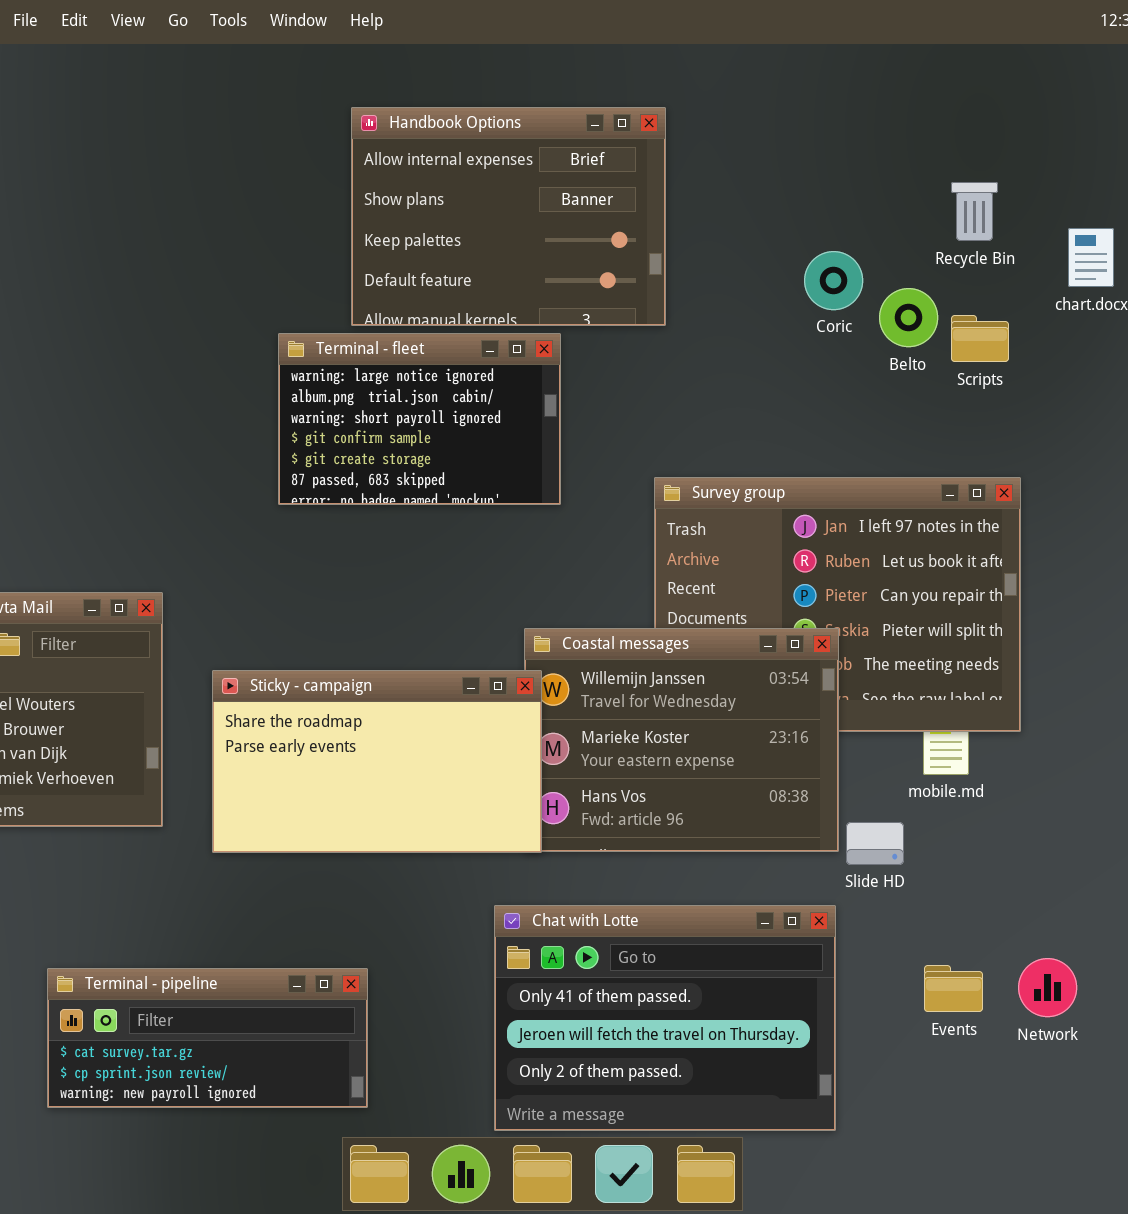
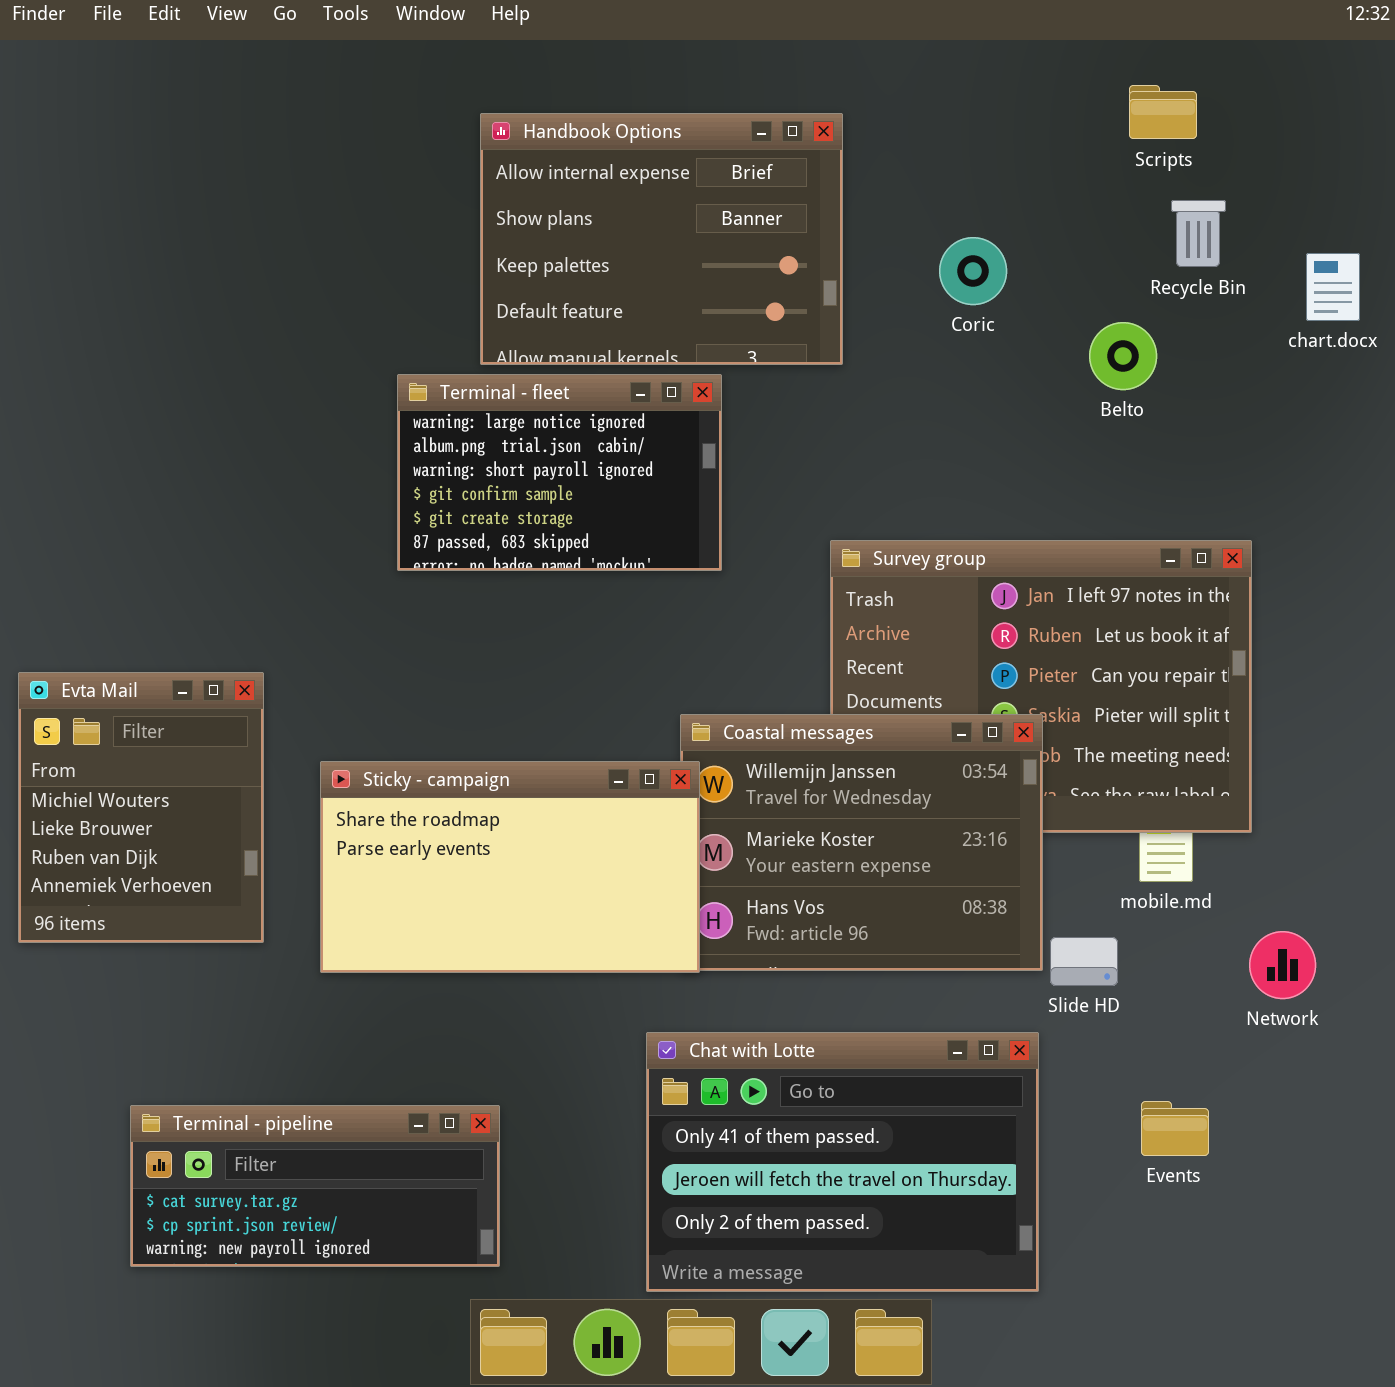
Coric: [804,251,863,310] -> [939,237,1007,305], moved
Scripts: [951,315,1009,362] -> [1129,85,1197,139], moved
Network: [1018,958,1077,1017] -> [1249,931,1316,999], moved

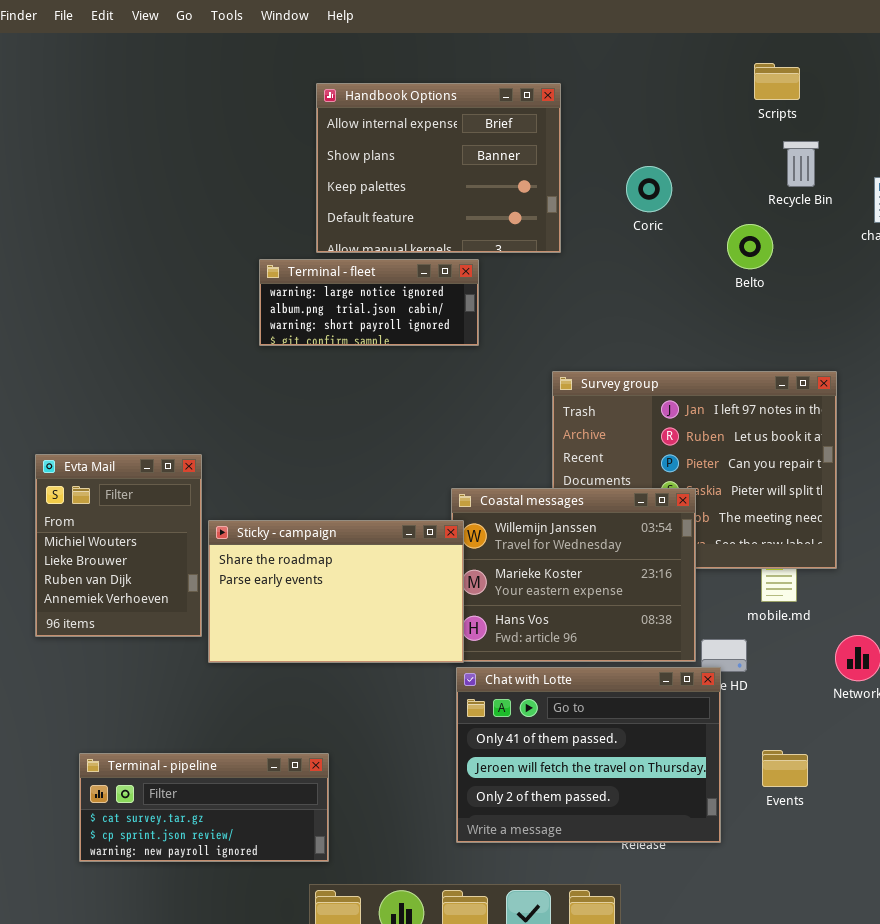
Terminal - fleet: [397,374,722,571] -> [259,259,479,346], resized
Evta Mail: [18,672,264,943] -> [35,454,202,637], moved
Chat with Lotte: [646,1032,1039,1292] -> [456,667,721,843], moved

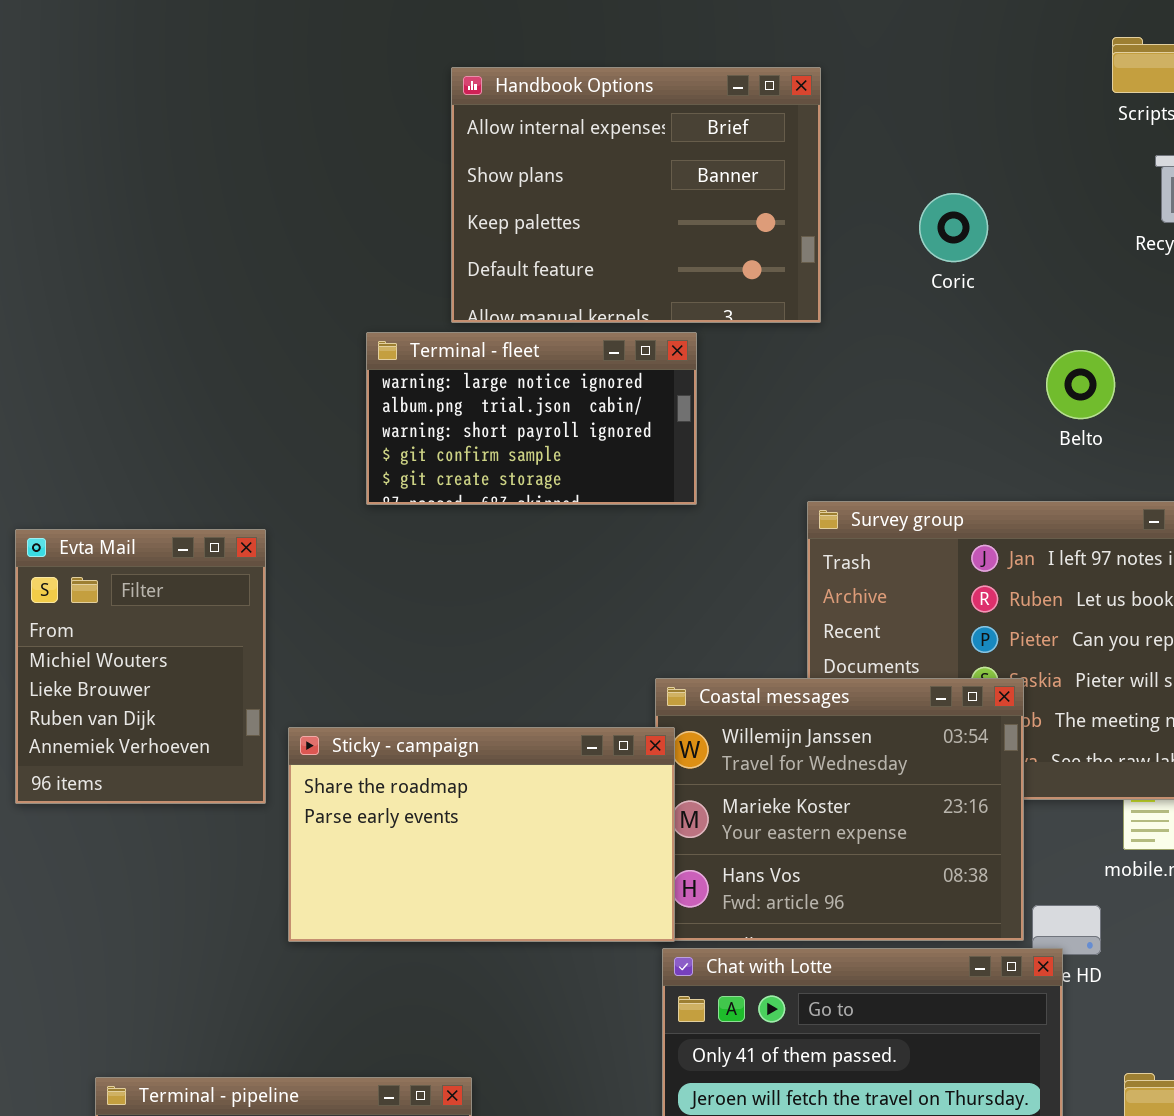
Belto: [727,224,773,269] -> [1046,350,1115,419], moved
Terminal - fleet: [259,259,479,346] -> [366,332,697,505], resized
Evta Mail: [35,454,202,637] -> [15,529,266,804], moved

